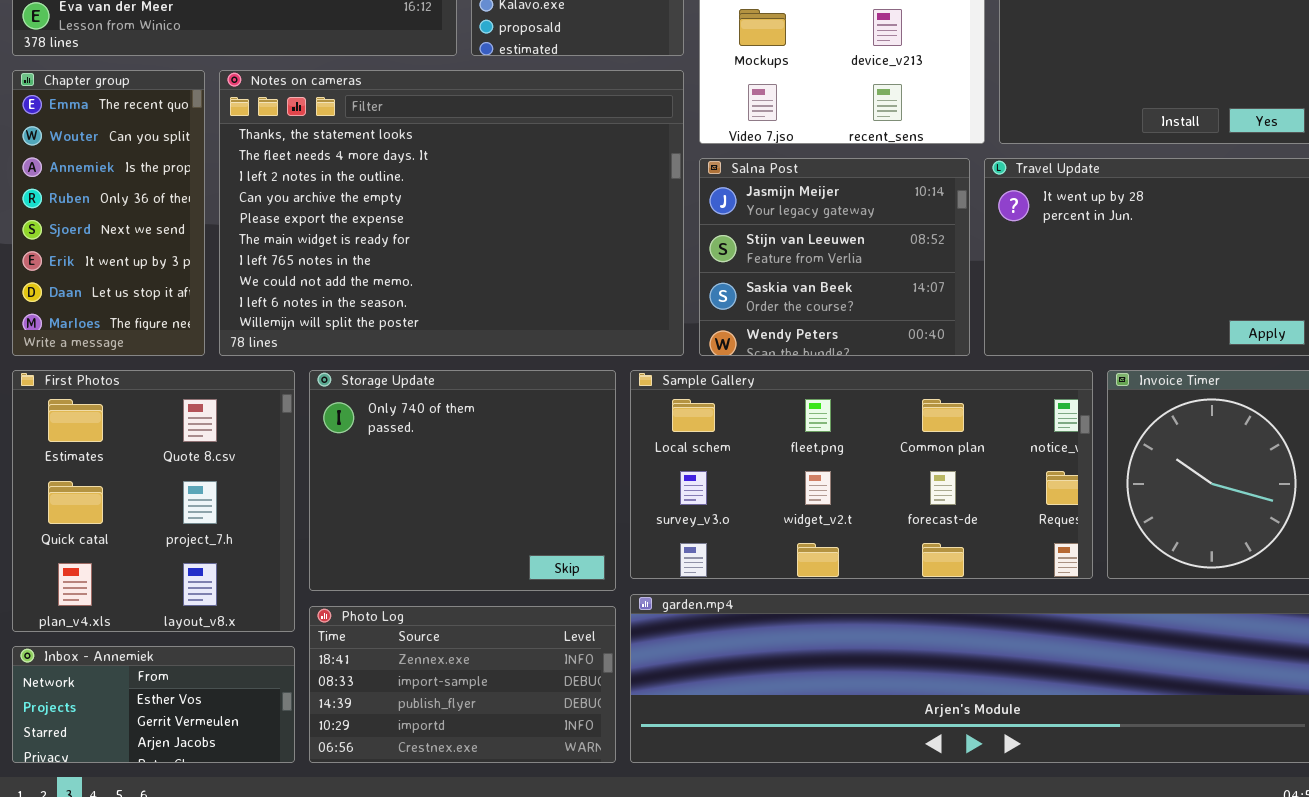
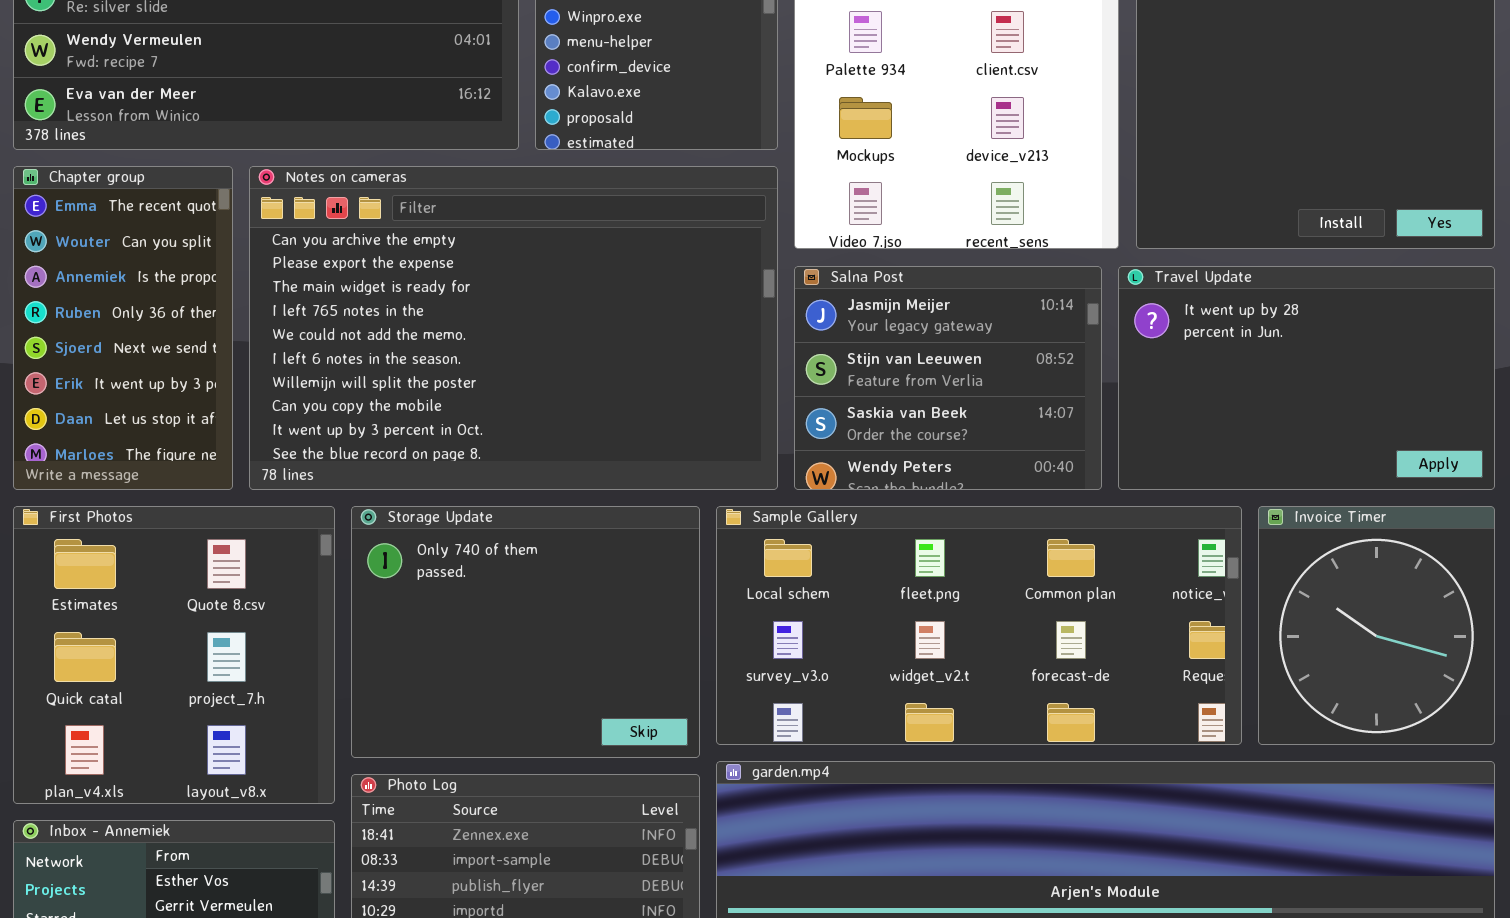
Notes on cameras: [219,70,684,356] -> [249,166,778,490], scrolled down 3 rows

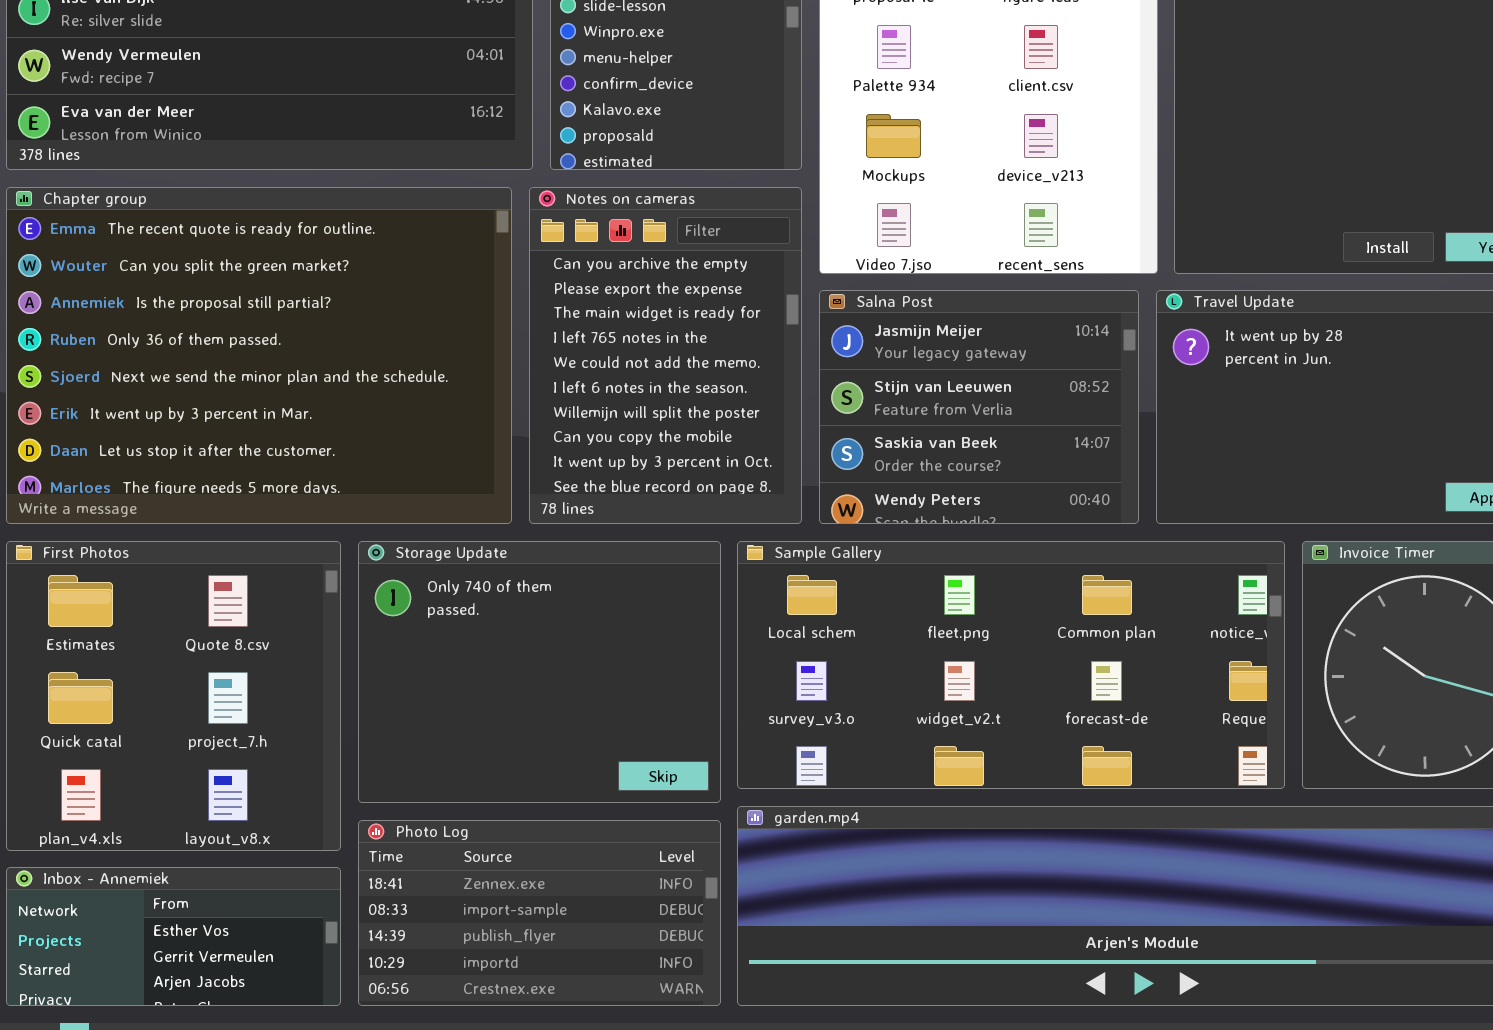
Chapter group: [13,166,233,490] -> [6,187,512,524], resized
Notes on cameras: [249,166,778,490] -> [529,187,802,524], resized

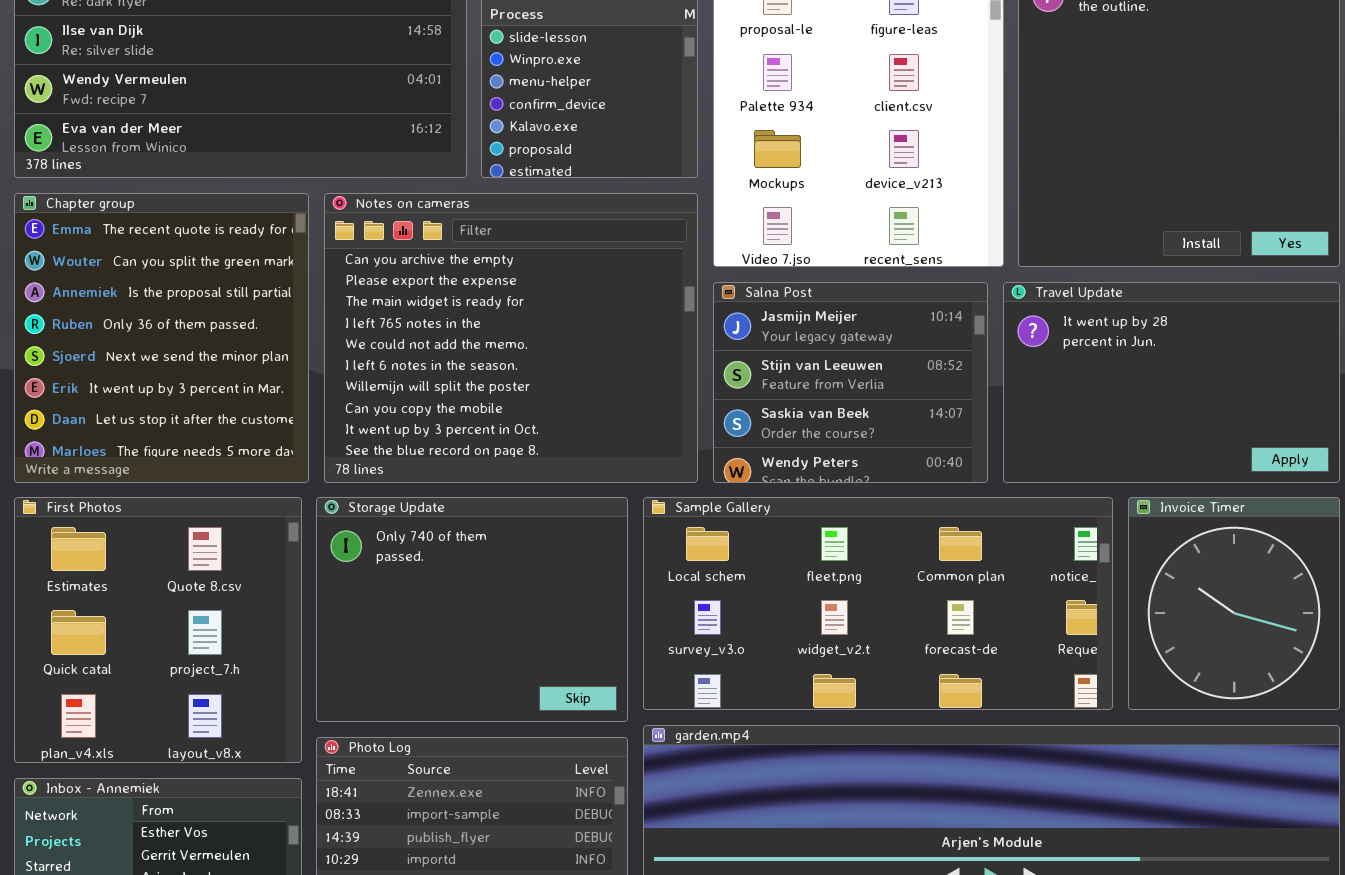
Chapter group: [6,187,512,524] -> [14,193,309,483], resized
Notes on cameras: [529,187,802,524] -> [324,193,698,483], resized

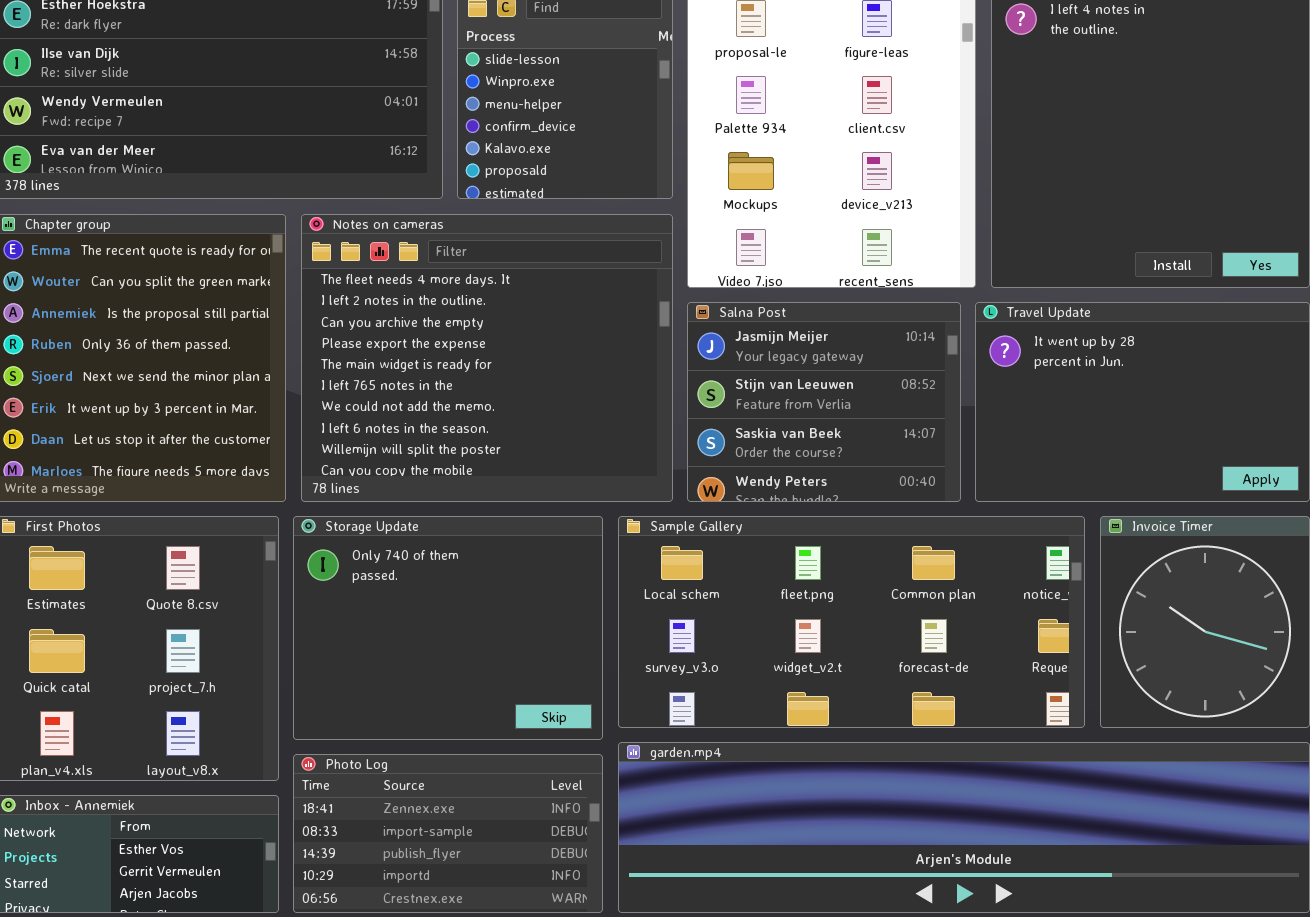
Notes on cameras: [324,193,698,483] -> [301,214,673,502], scrolled up 2 rows

